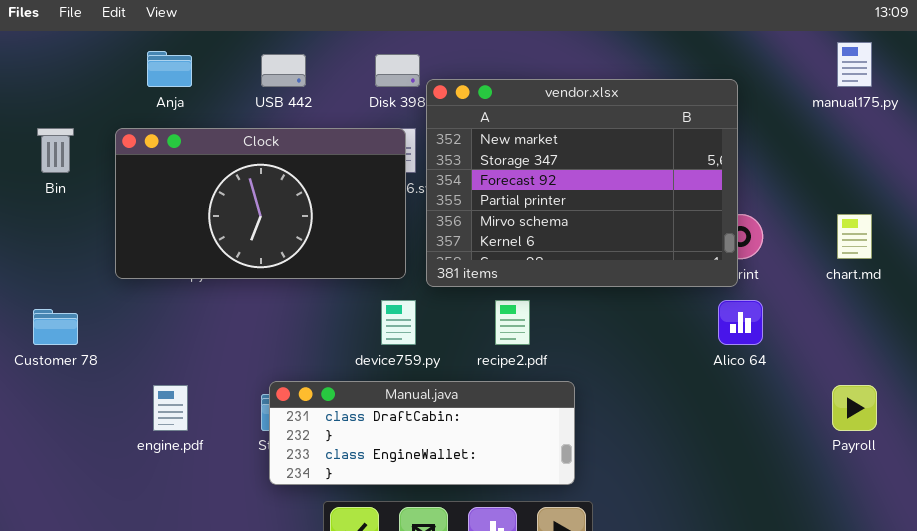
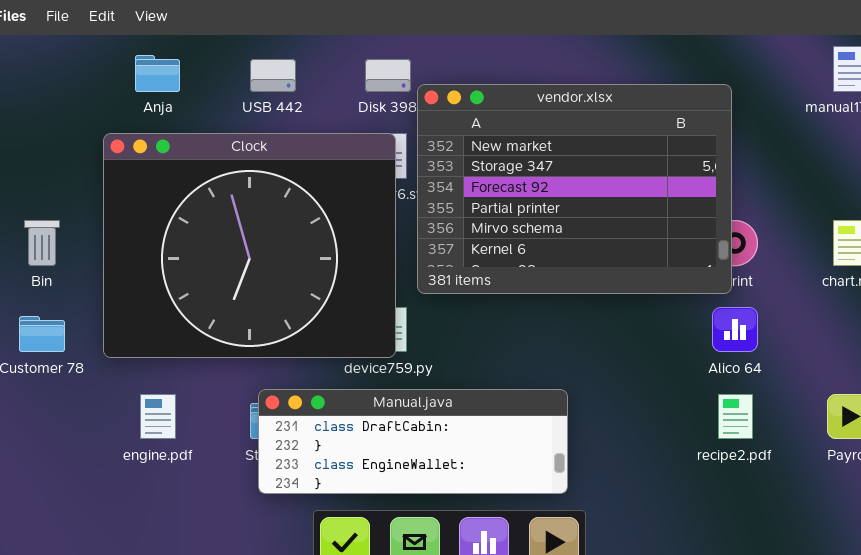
Bin: [37,128,74,173] -> [24,220,60,266], moved
Clock: [115,128,406,279] -> [103,133,396,358], resized
recipe2.pdf: [495,300,530,345] -> [718,394,753,439], moved

